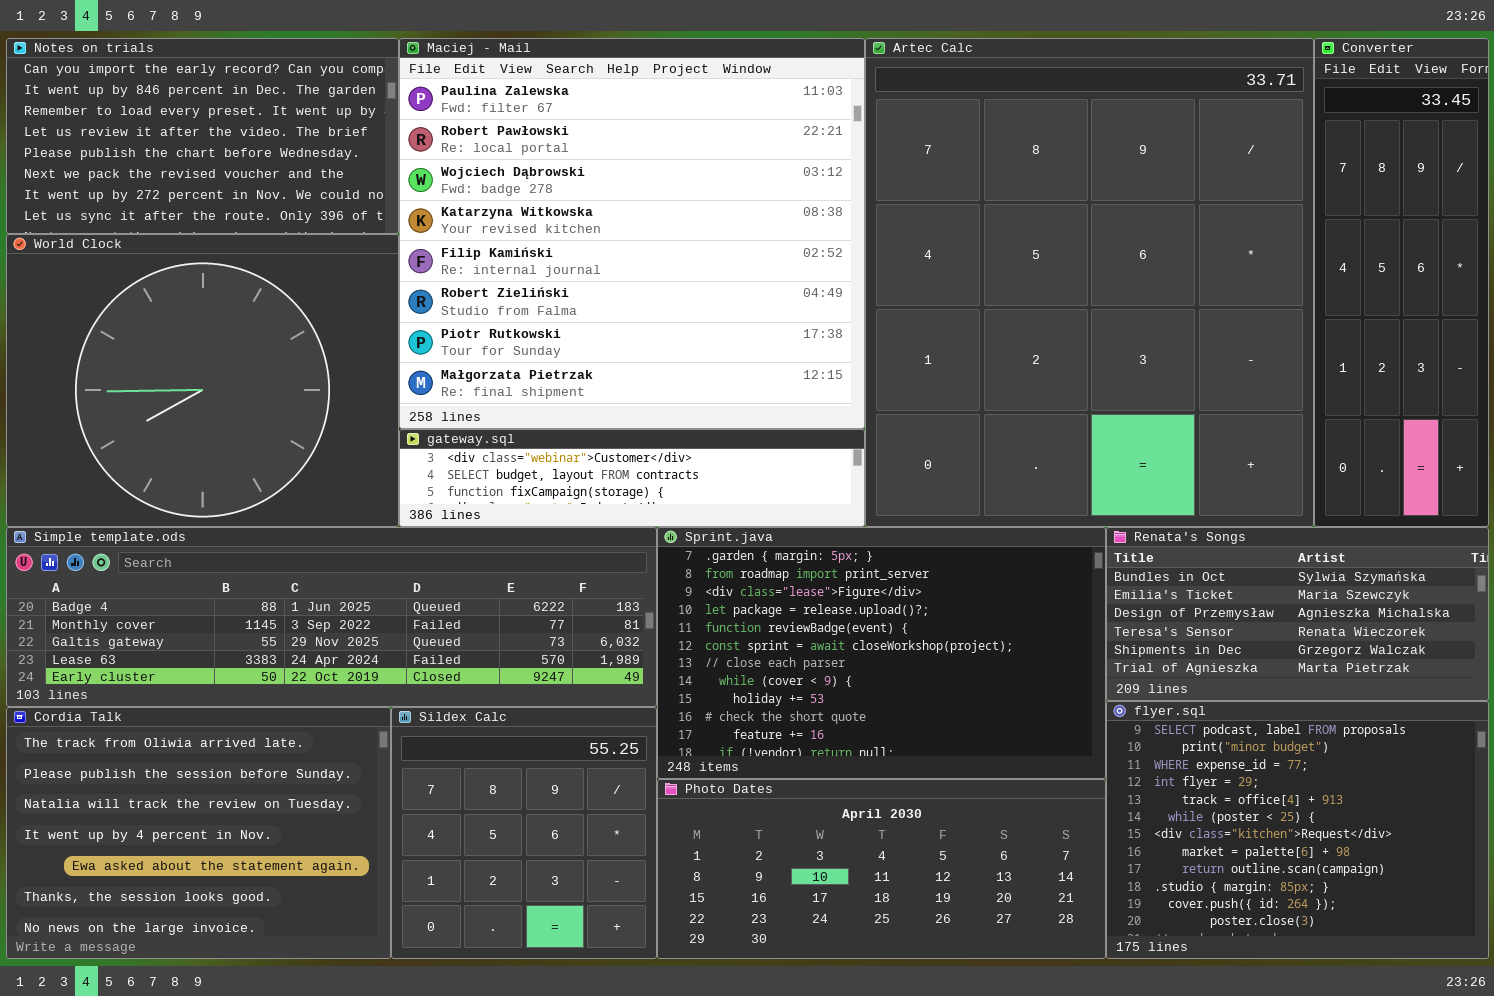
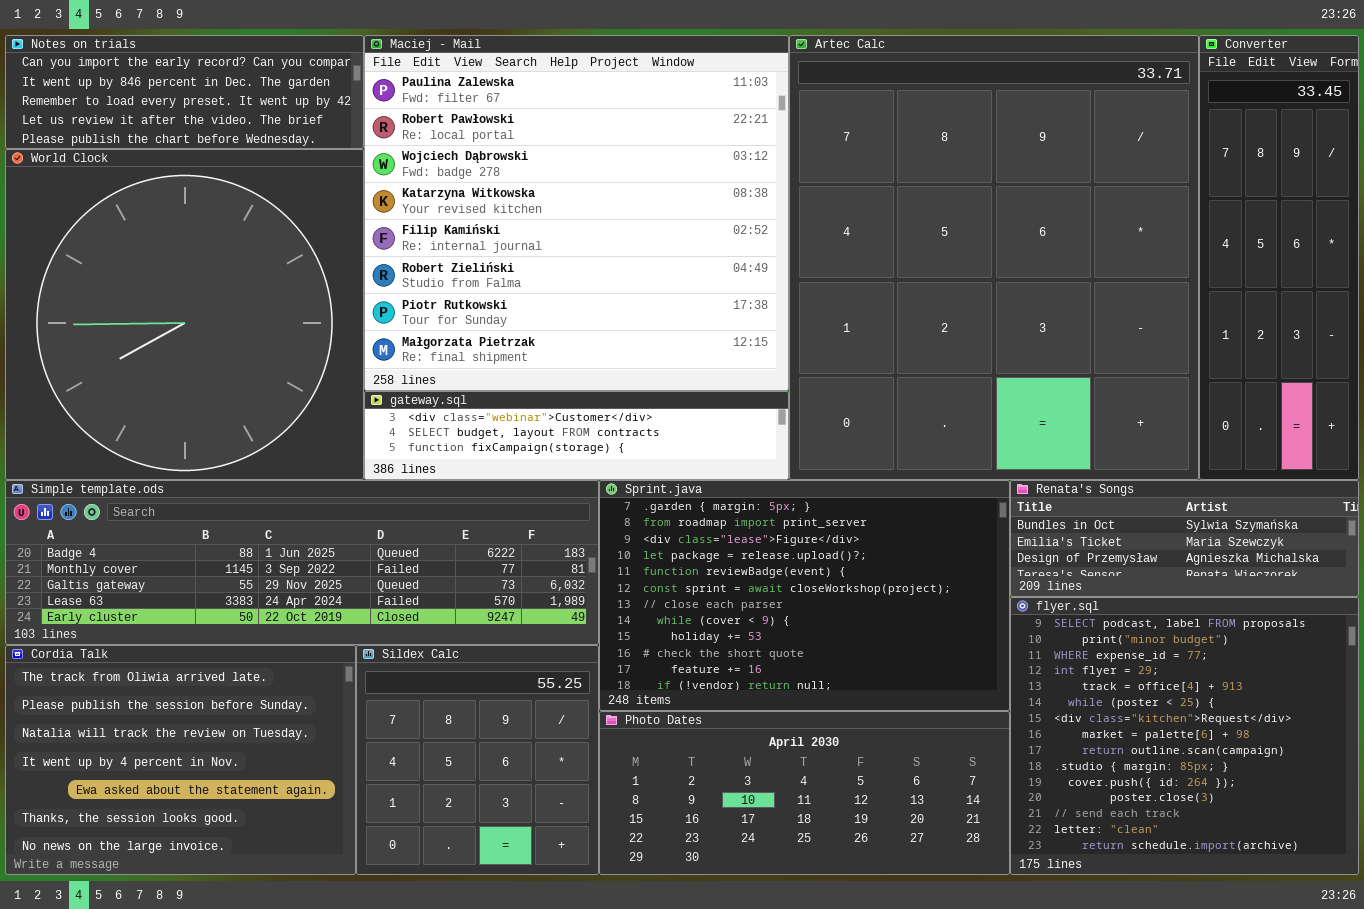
Notes on trials: [6,38,399,234] -> [5,35,364,149], resized
World Clock: [6,234,399,527] -> [5,149,364,480], resized
Renata's Songs: [1106,527,1489,701] -> [1010,480,1359,597], resized
flyer.sql: [1106,701,1489,959] -> [1010,597,1359,875], resized

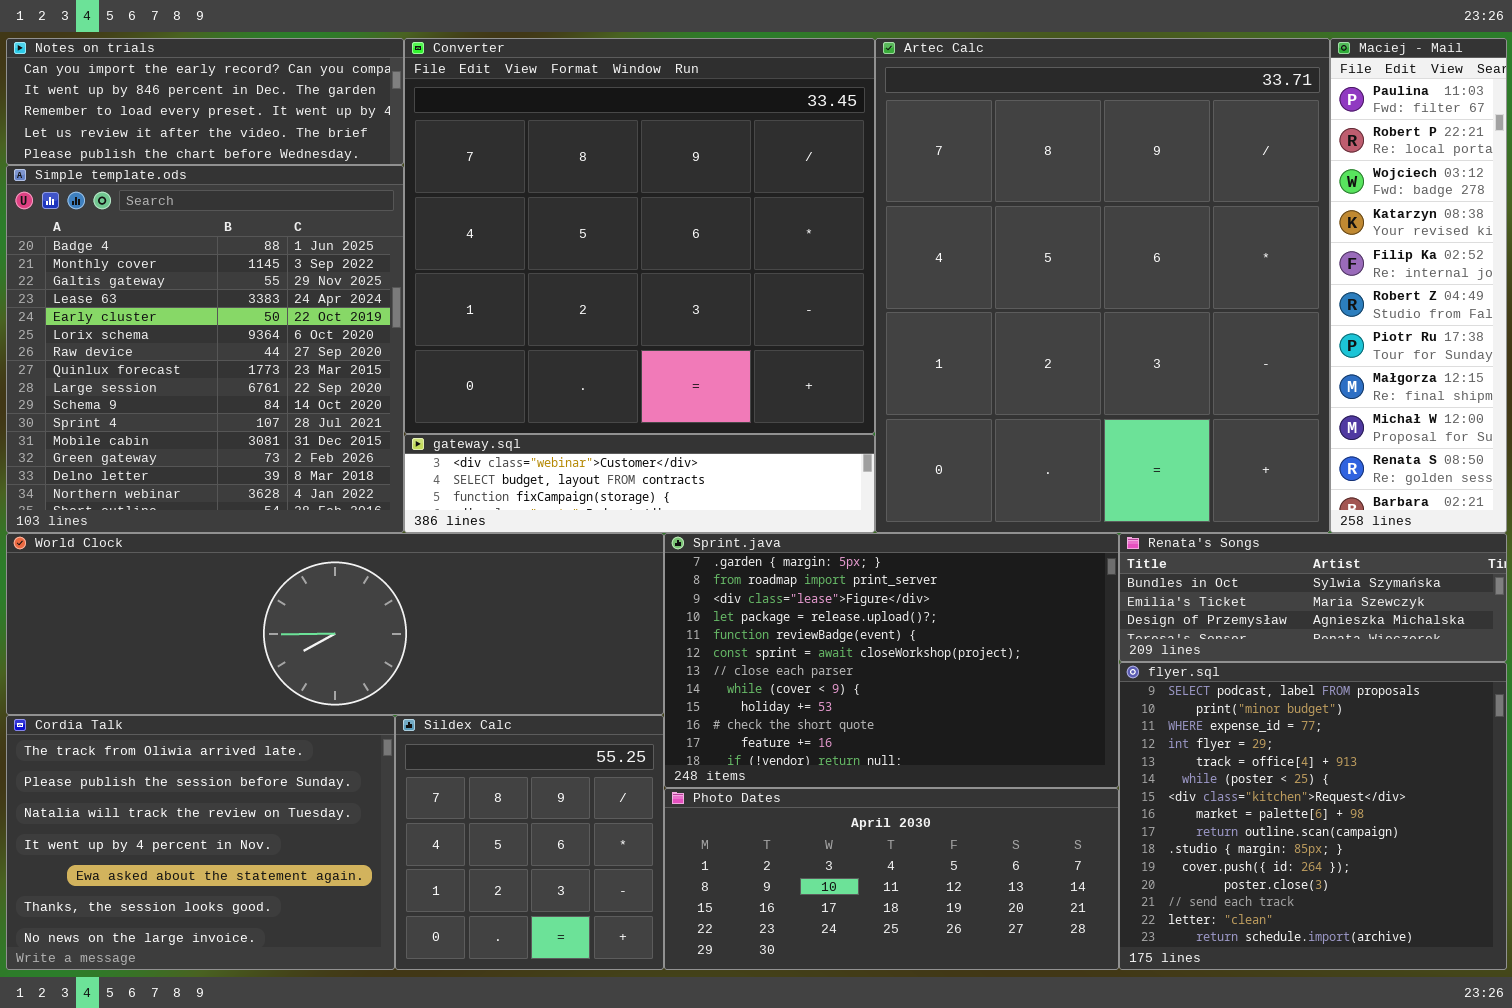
Maciej - Mail: [364,35,789,391] -> [1330,38,1507,533], moved, resized
Converter: [1199,35,1359,480] -> [404,38,875,434], moved, resized
World Clock: [5,149,364,480] -> [6,533,664,715], moved, resized
Simple template.ods: [5,480,599,645] -> [6,165,404,533], moved, resized

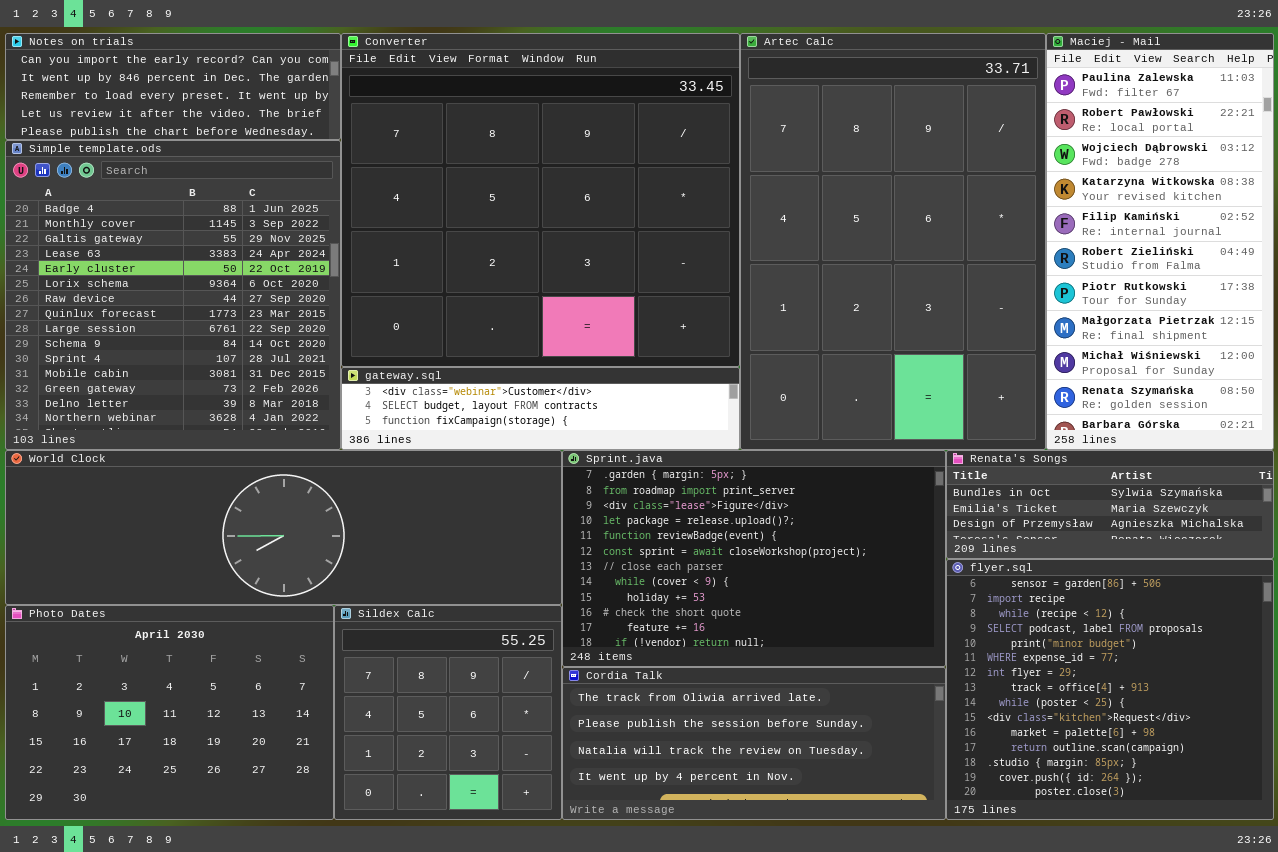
Artec Calc: [875,38,1330,533] -> [740,33,1046,450], resized
Maciej - Mail: [1330,38,1507,533] -> [1046,33,1274,450], resized
flyer.sql: [1119,662,1507,970] -> [946,559,1274,820], scrolled up 3 rows
Cordia Talk: [6,715,395,970] -> [562,667,946,820], moved, resized
Photo Dates: [664,788,1119,970] -> [5,605,334,820], moved, resized

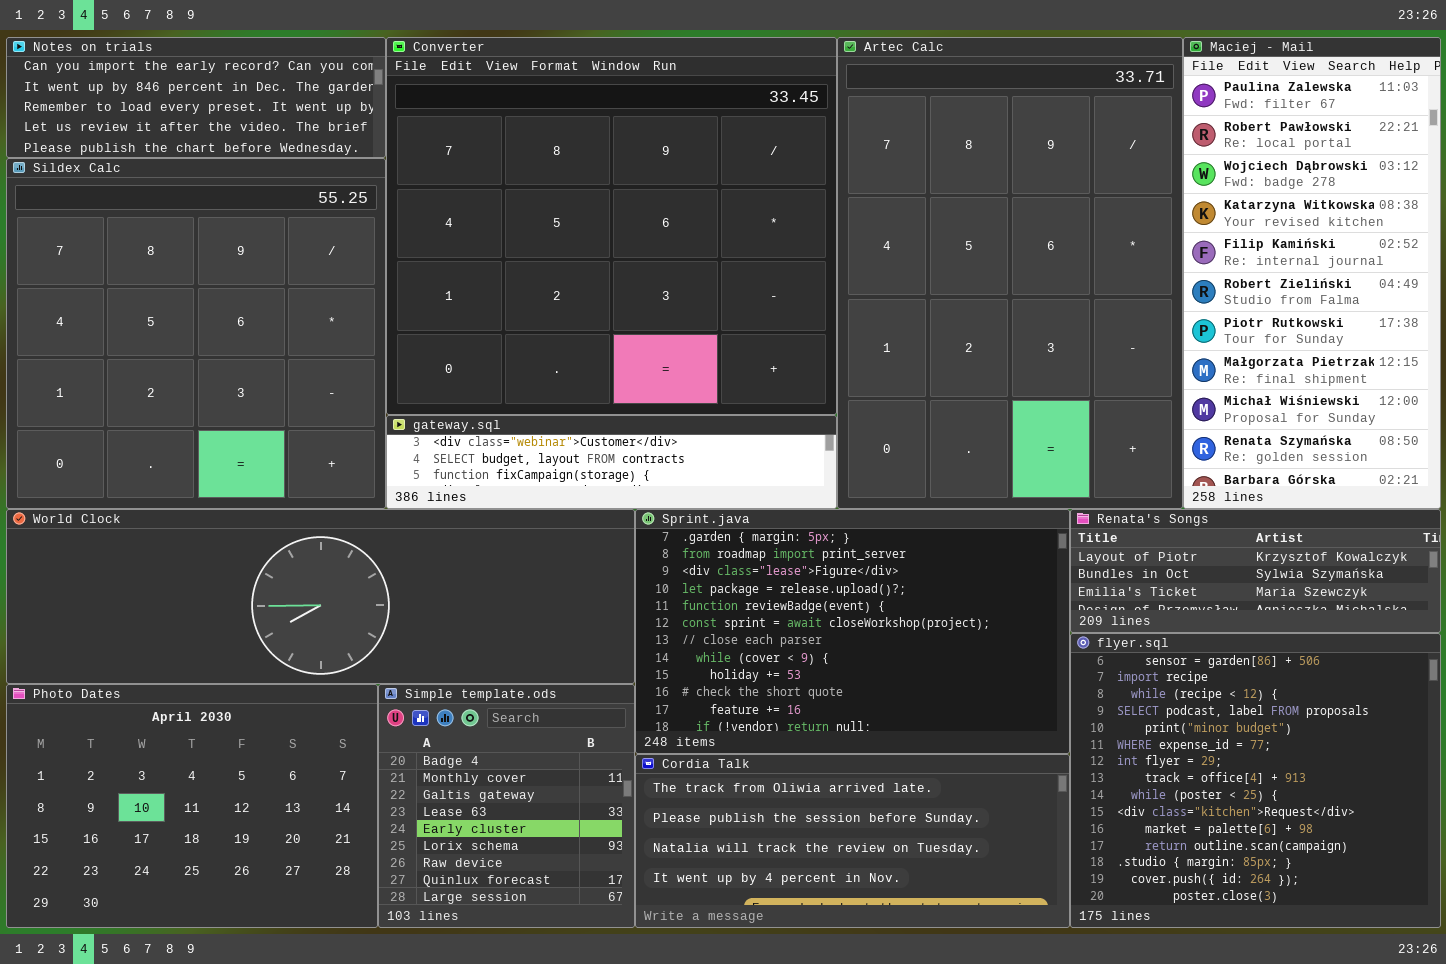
Simple template.ods: [5,140,341,450] -> [378,684,635,928], moved, resized
Renata's Songs: [946,450,1274,559] -> [1070,509,1441,633], scrolled up 1 row
Sildex Calc: [334,605,562,820] -> [6,158,386,509], moved, resized

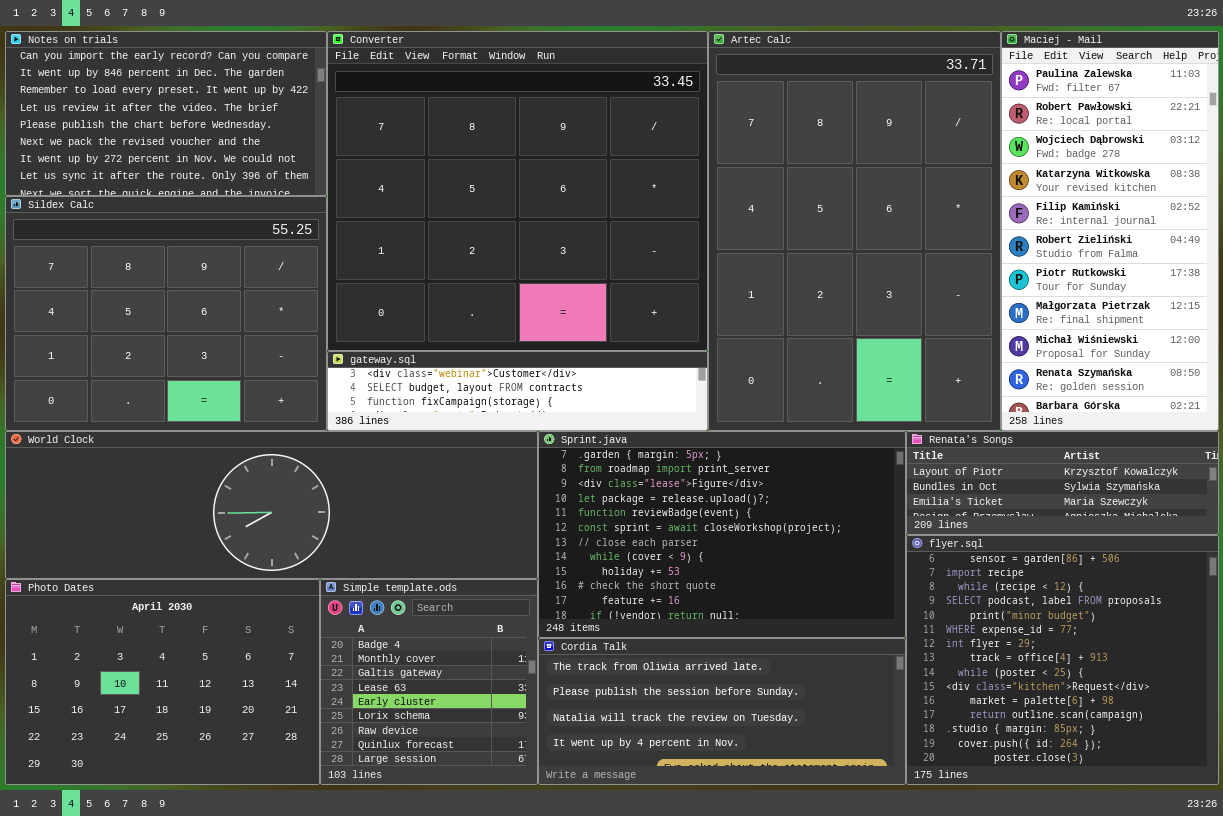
Notes on trials: [6,37,386,158] -> [5,31,327,196], resized
Sildex Calc: [6,158,386,509] -> [5,196,327,431], resized

